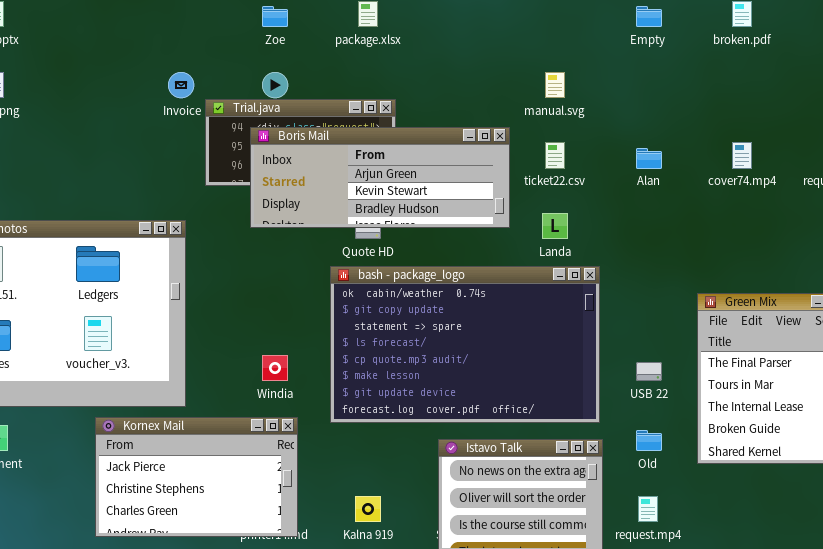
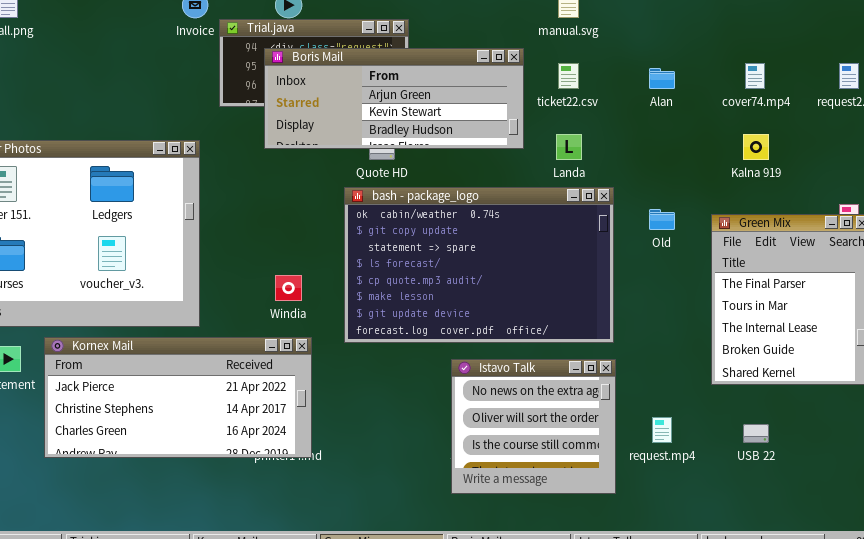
USB 22: [636,362,662,381] -> [743,424,769,443], moved
Kornex Mail: [95,417,298,537] -> [44,337,312,458], resized
Old: [636,430,662,451] -> [649,209,675,230], moved
Kalna 919: [355,496,381,522] -> [743,134,769,160], moved

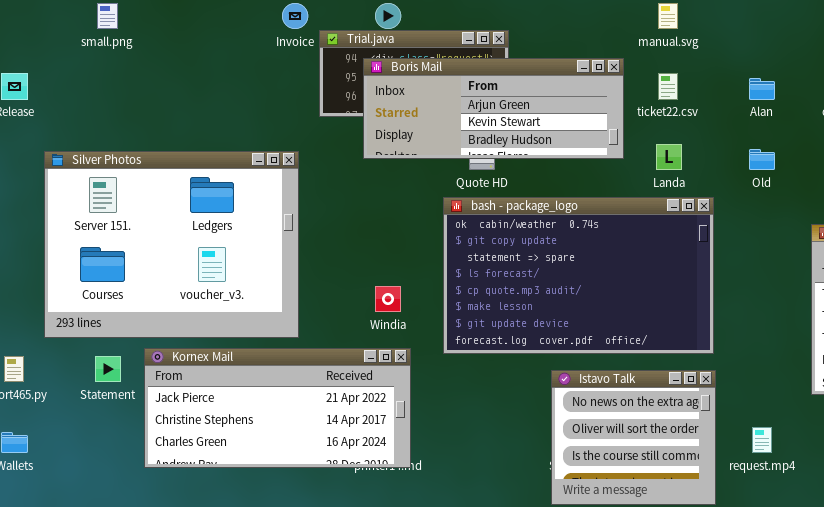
Old: [649,209,675,230] -> [749,149,775,170], moved

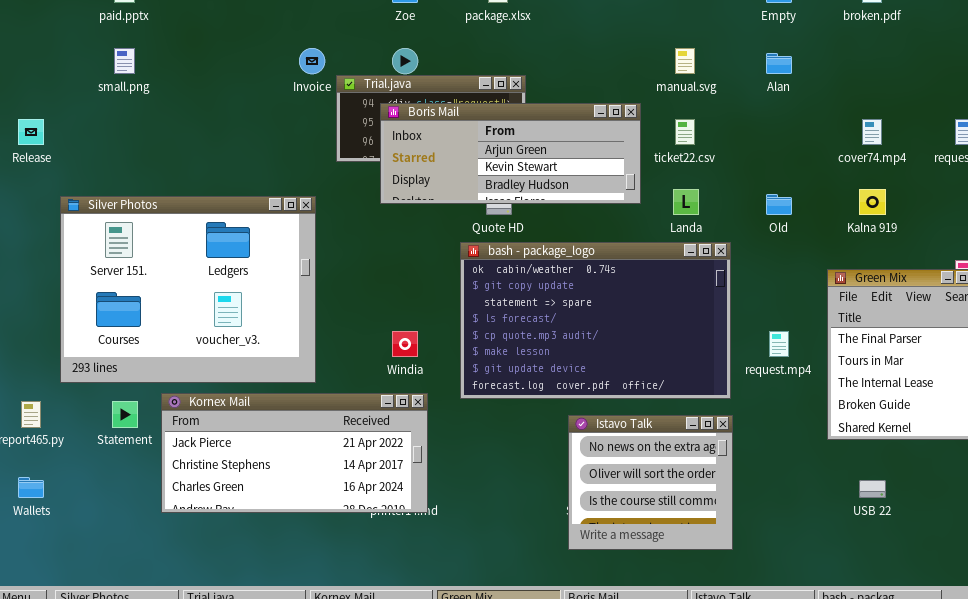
Alan: [749,78,775,100] -> [766,53,792,74], moved
request.mp4: [752,427,772,453] -> [769,331,789,357], moved

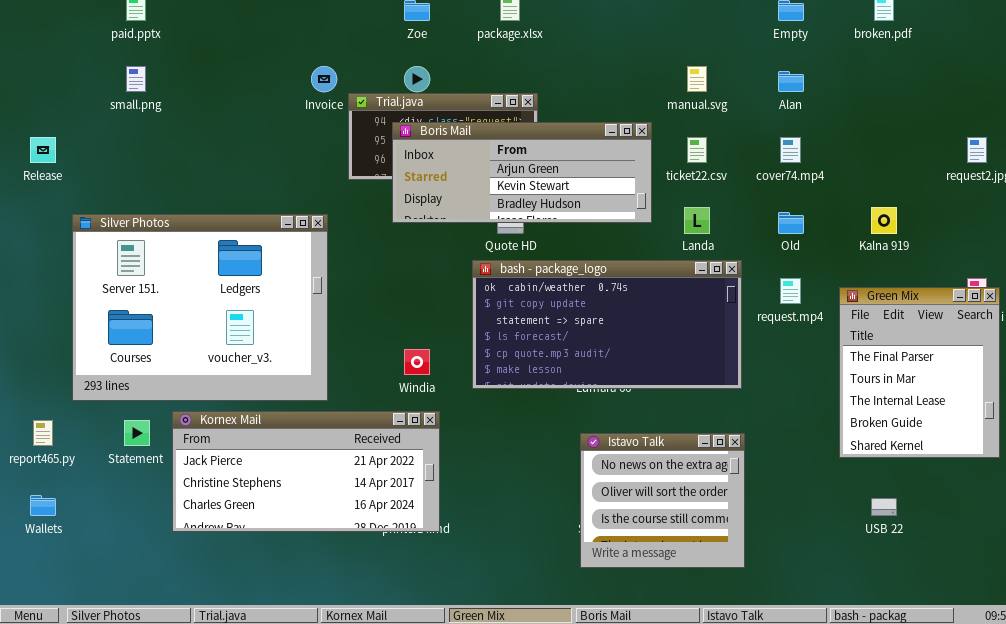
cover74.mp4: [862,119,882,145] -> [780,137,801,163], moved
bash - package_logo: [460,242,731,399] -> [472,260,742,389], resized
request.mp4: [769,331,789,357] -> [780,278,801,304], moved

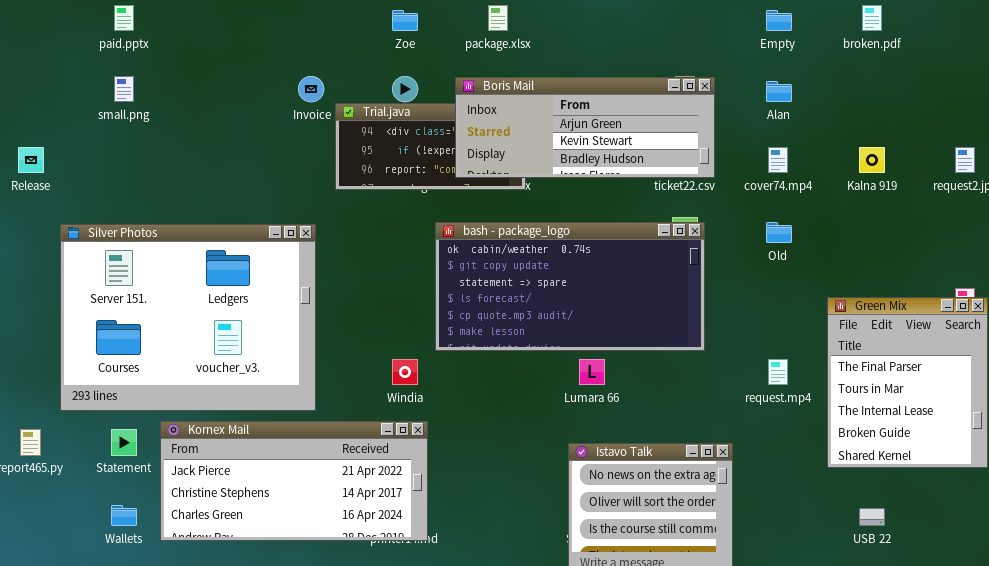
Boris Mail: [392,122,652,223] -> [455,77,715,178], moved
Kalna 919: [871,207,897,234] -> [859,147,885,173], moved
bash - package_logo: [472,260,742,389] -> [435,222,705,351], moved
request.mp4: [780,278,801,304] -> [768,359,788,385], moved
Wallets: [30,495,56,516] -> [111,505,137,526], moved

